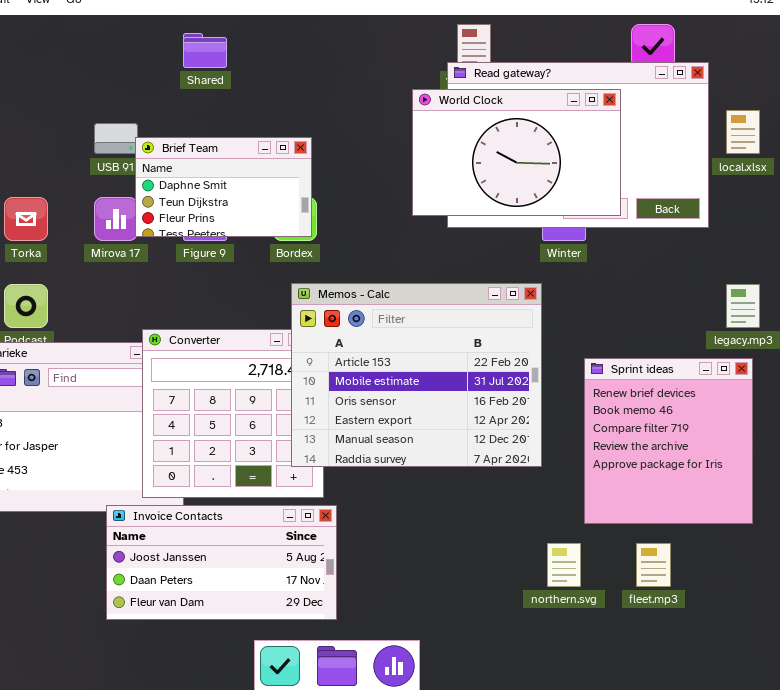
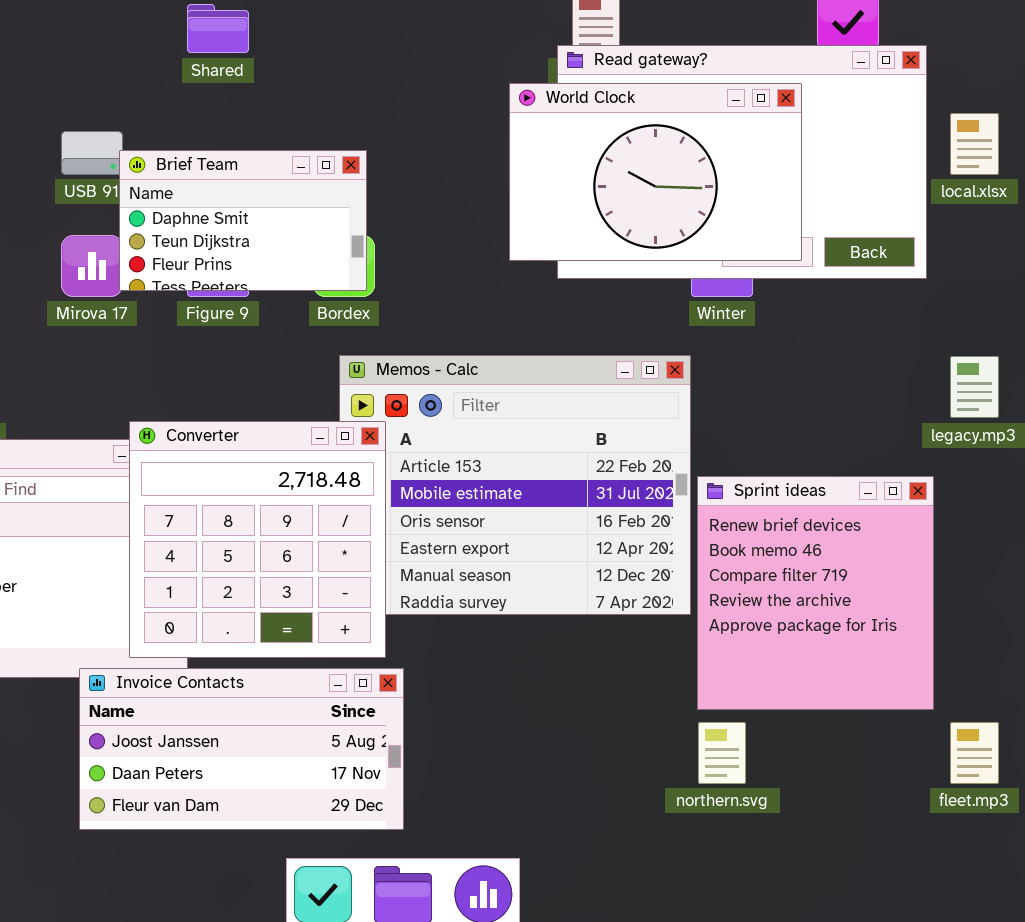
Converter: [142,329,324,498] -> [129,421,386,658], raised
Sprint ideas: [584,358,753,524] -> [697,476,934,710], moved
fleet.mp3: [636,543,671,587] -> [950,722,999,784], moved

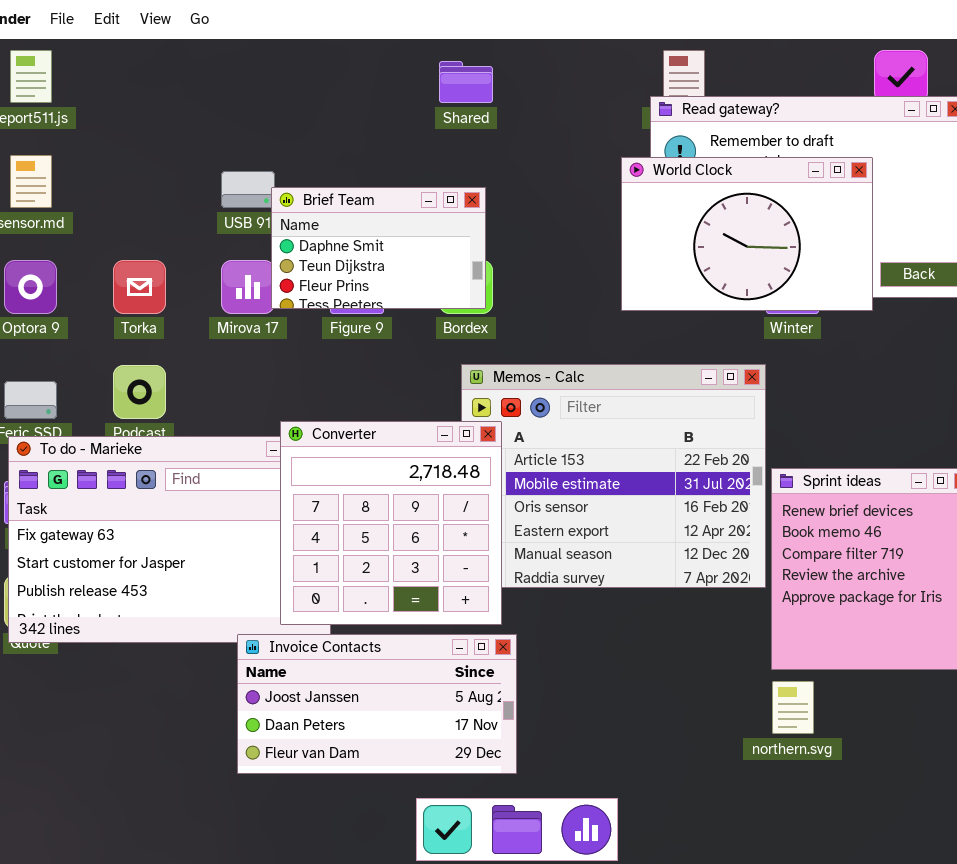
Shared: [187,4,249,53] -> [439,61,493,103], moved
World Clock: [509,83,802,261] -> [621,157,873,311], moved

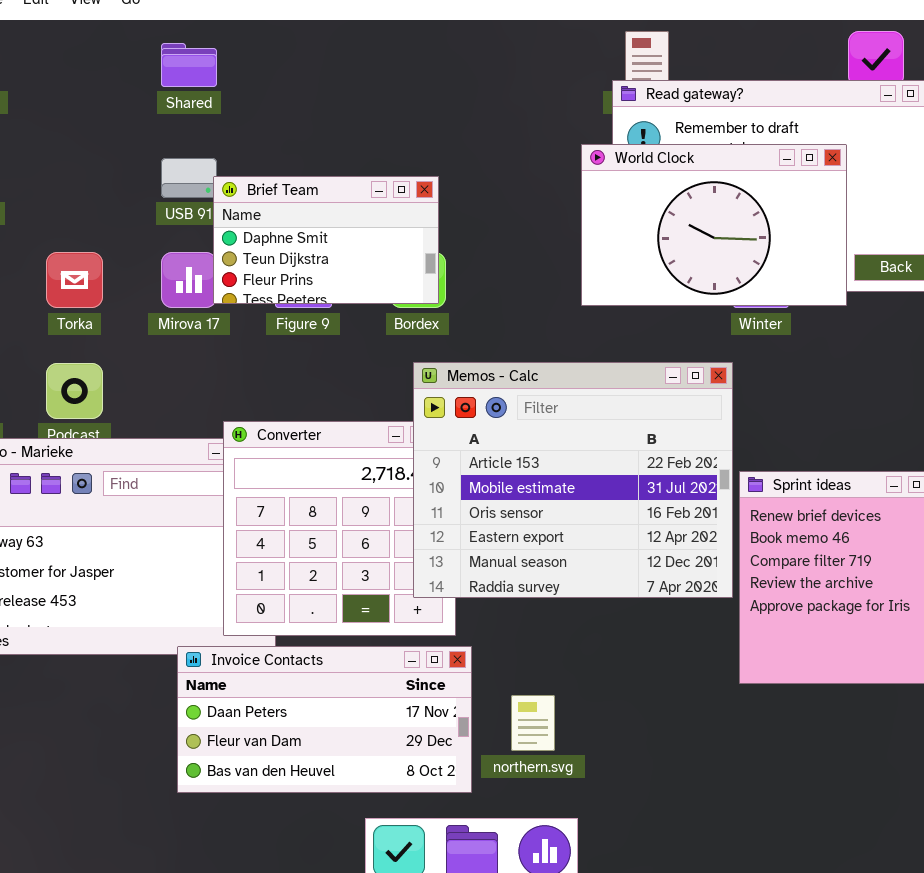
Shared: [439,61,493,103] -> [161,43,217,87], moved
Memos - Calc: [461,364,766,588] -> [413,362,733,598], raised
Invoice Contacts: [237,634,517,774] -> [177,646,472,793], scrolled down 1 row
northern.svg: [772,681,814,734] -> [511,695,555,751], moved

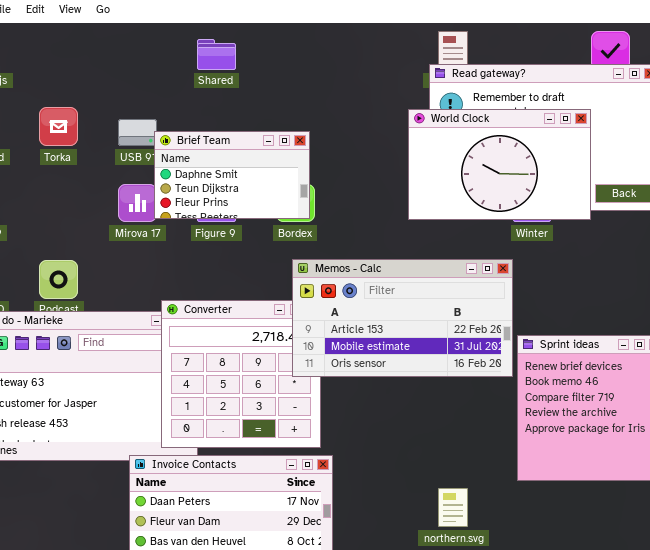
Shared: [161,43,217,87] -> [197,39,236,70], moved
Torka: [46,252,103,308] -> [39,107,78,146], moved
Memos - Calc: [413,362,733,598] -> [292,259,513,377], resized
northern.svg: [511,695,555,751] -> [438,488,468,527], moved

